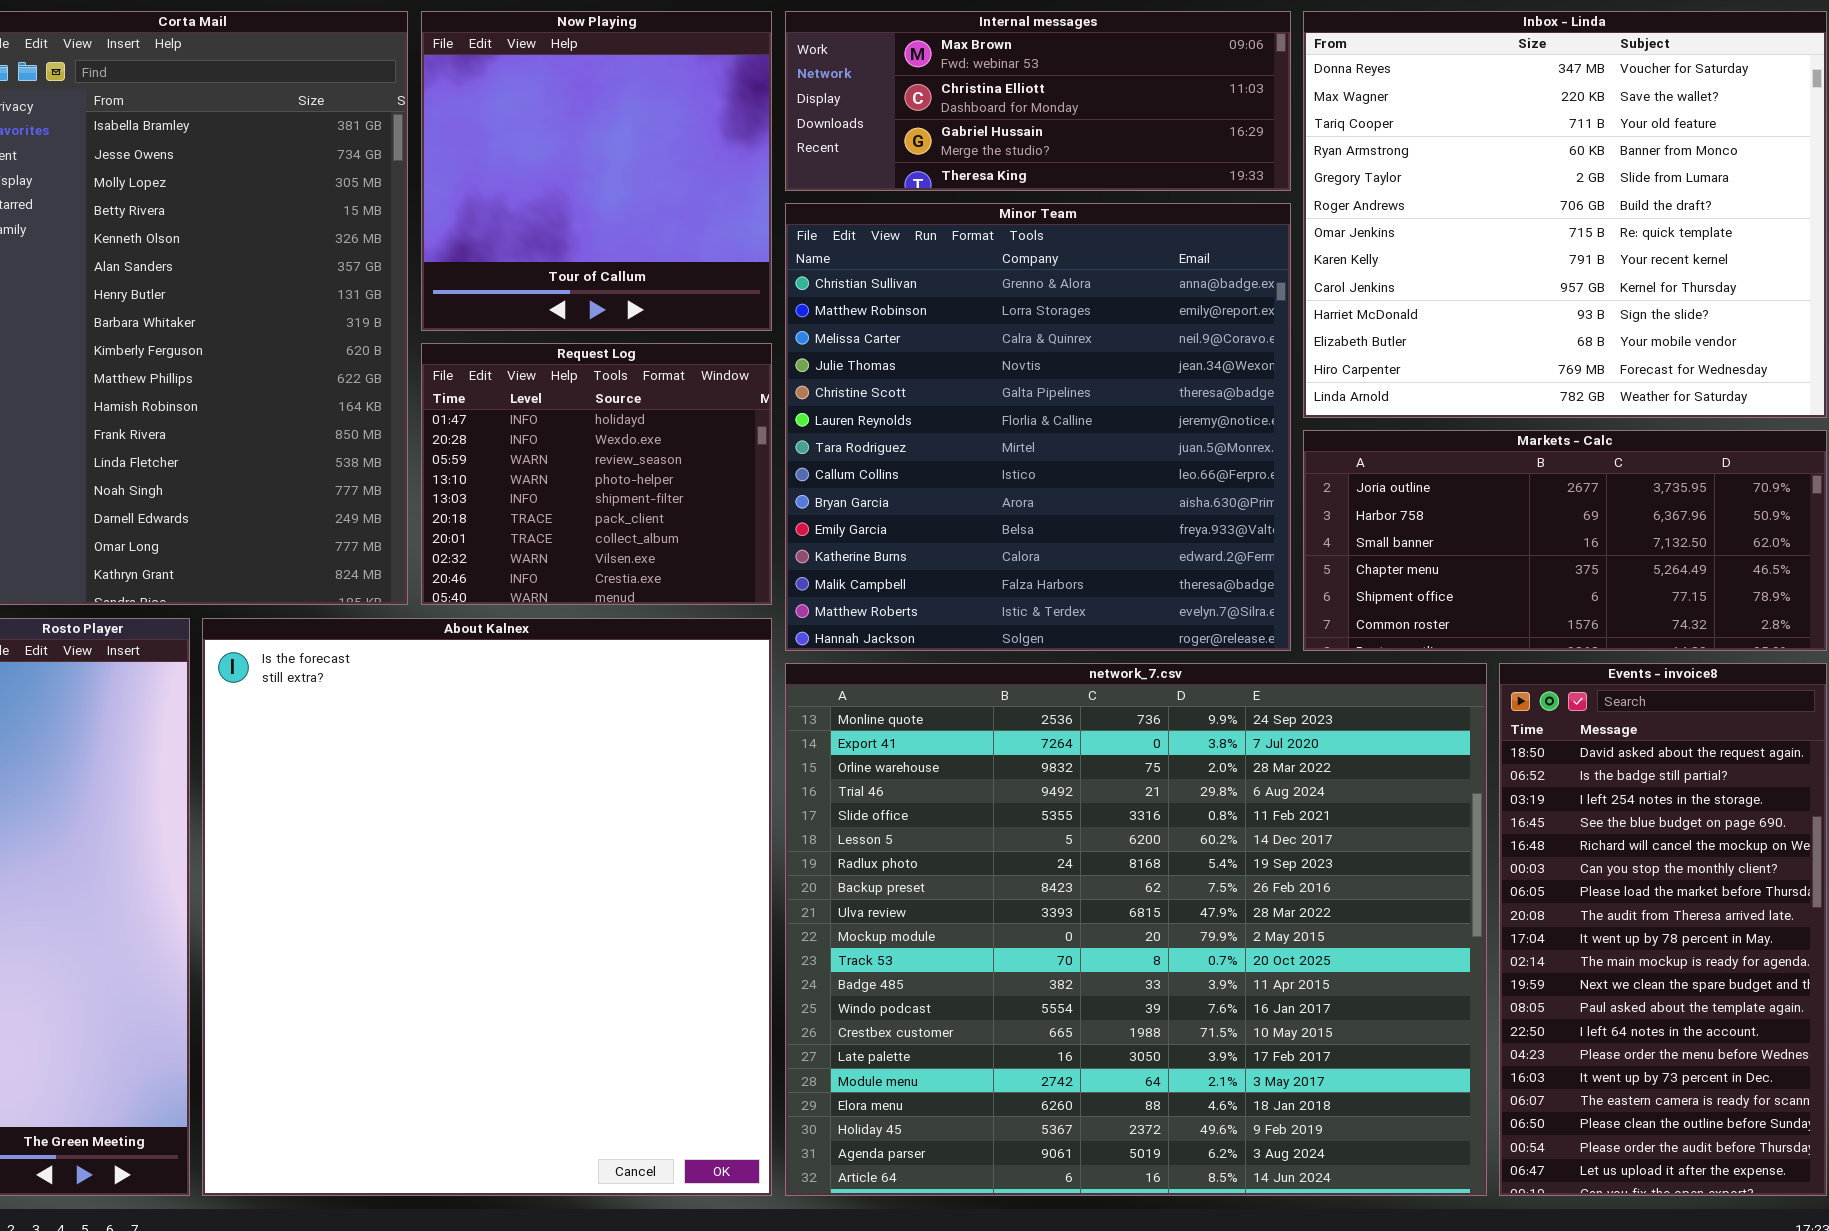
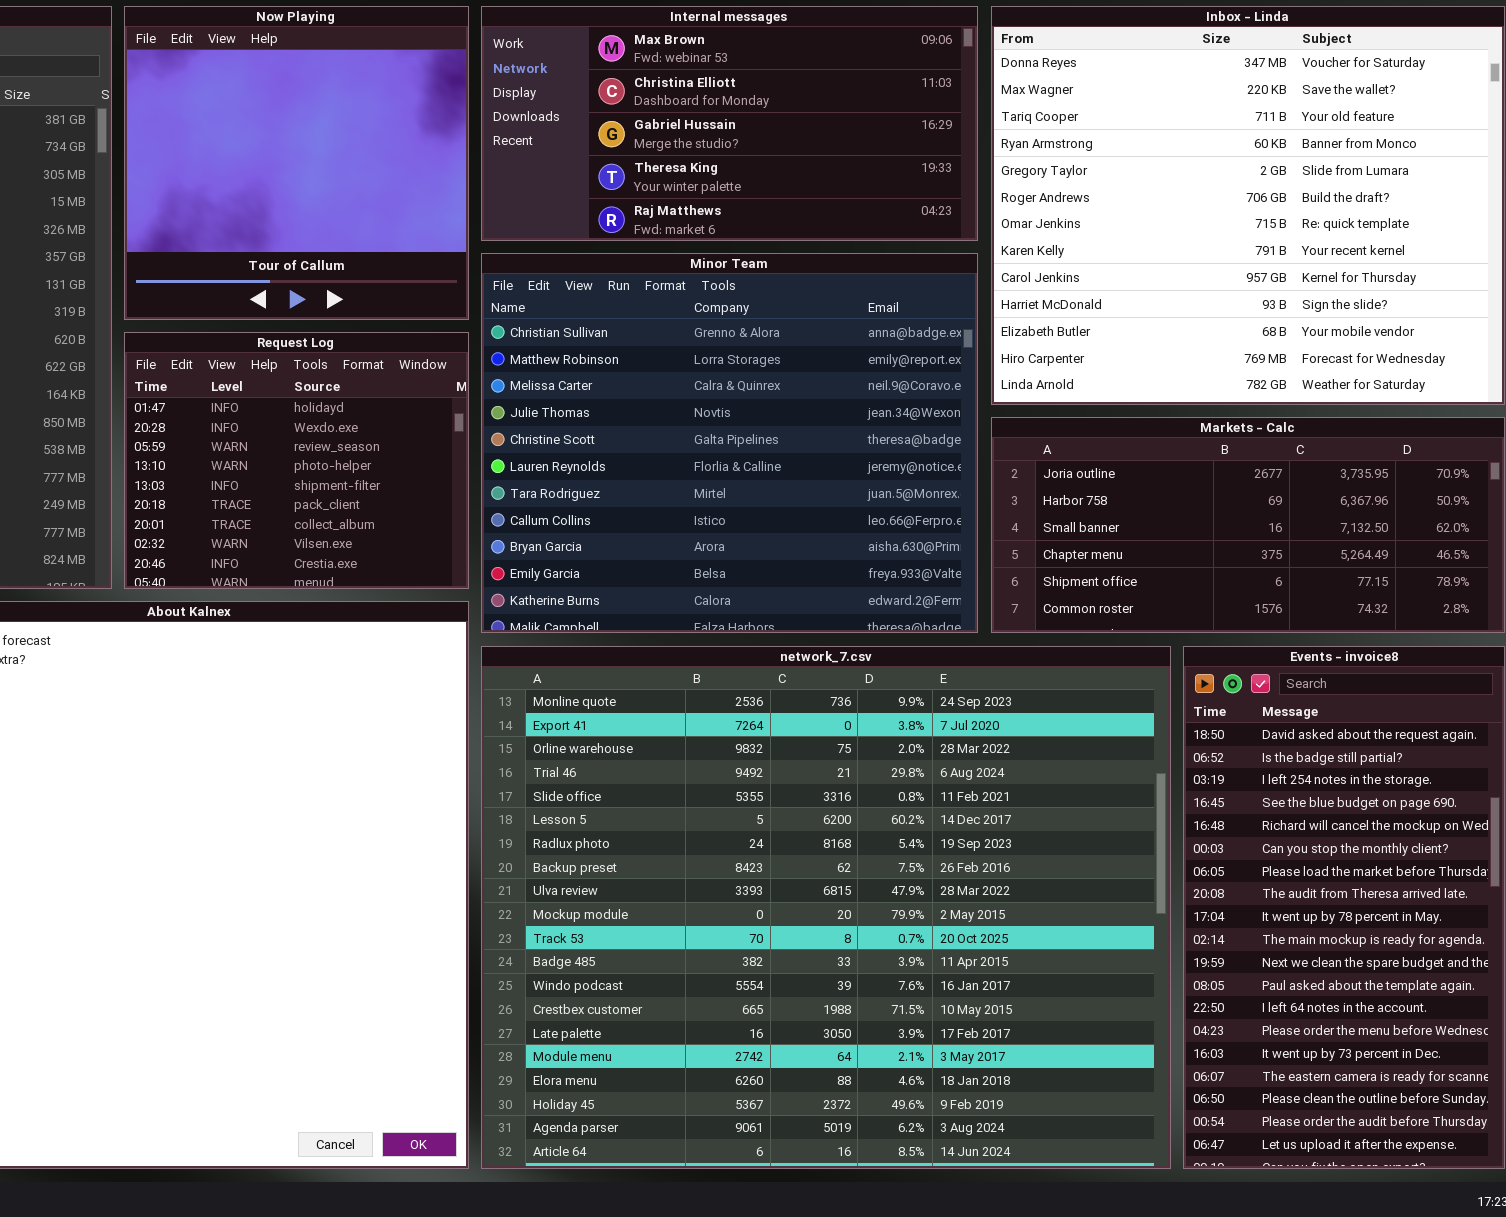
Internal messages: [785,11,1291,191] -> [481,6,978,241], resized
Minor Team: [785,203,1291,651] -> [481,253,978,633], resized

